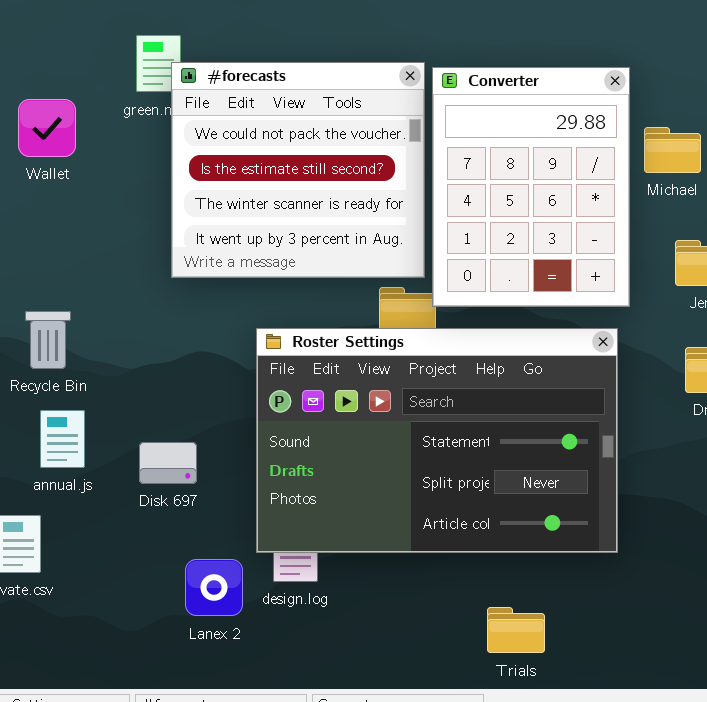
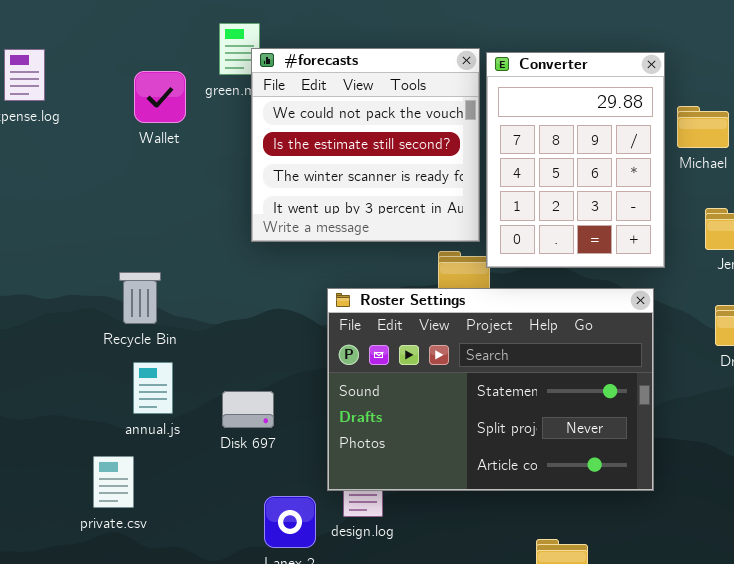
Wallet: [18,99,76,157] -> [134,71,186,123], moved

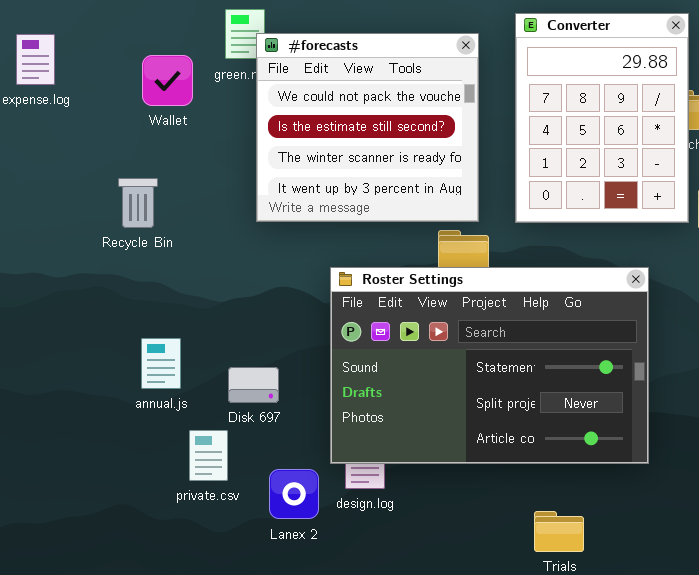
Converter: [486,52,665,268] -> [515,13,689,223], moved
Recycle Bin: [119,272,161,324] -> [118,178,158,228], moved
private.csv: [93,456,134,508] -> [189,430,228,481], moved

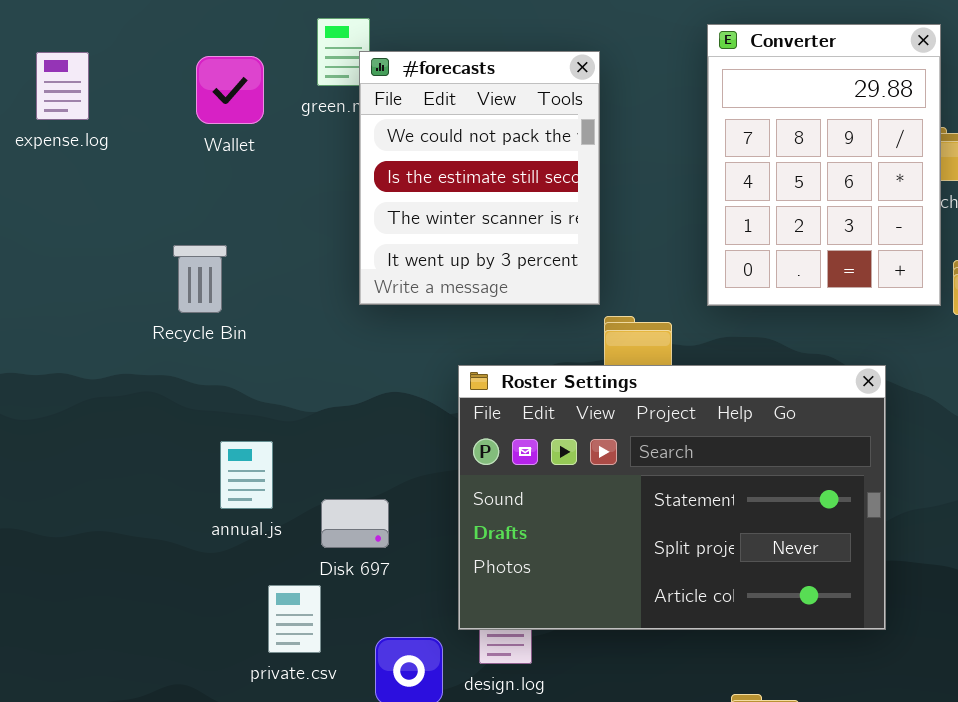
#forecasts: [256,33,479,222] -> [359,51,600,305], resized
Wallet: [142,55,193,106] -> [196,56,264,124], moved
annual.js: [141,338,181,389] -> [220,441,273,509], moved

